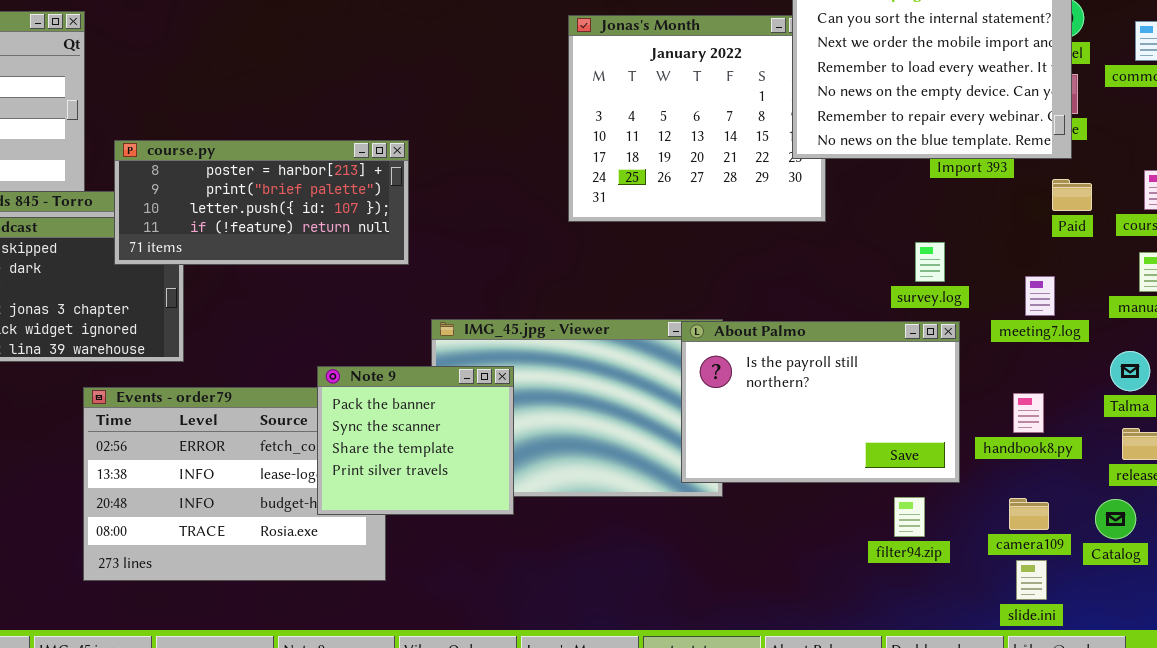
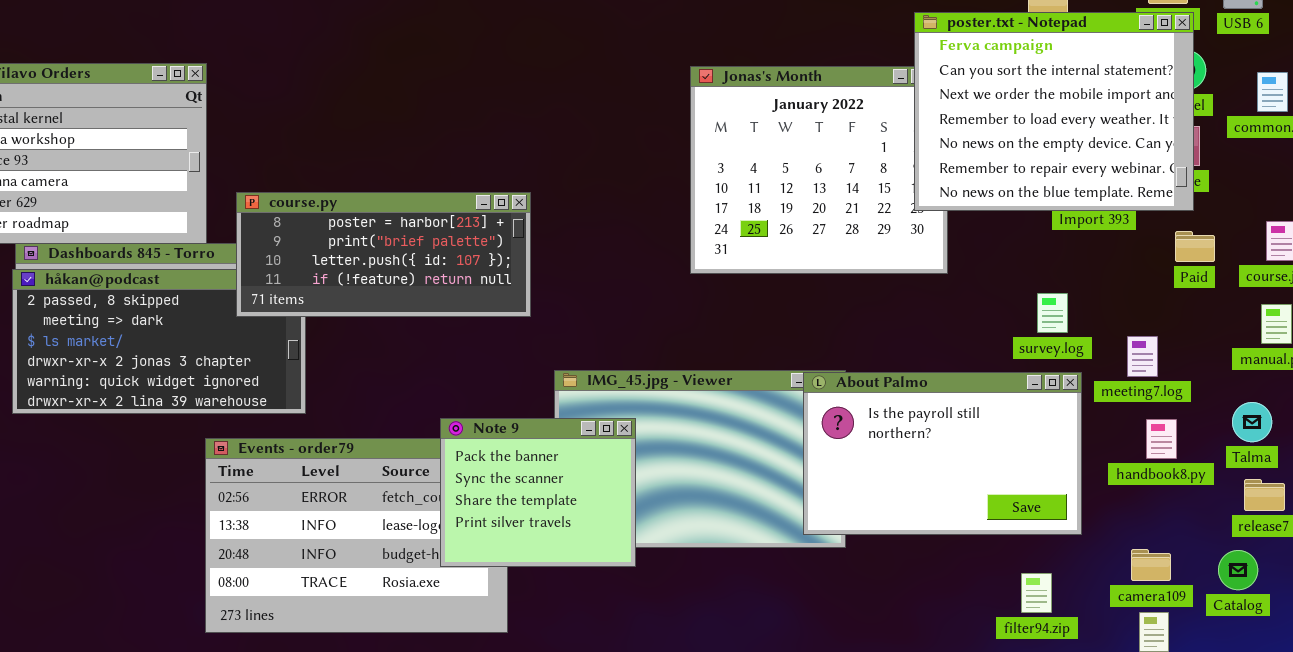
meeting7.log: [1025,276,1055,316] -> [1127,336,1158,377], moved
handbook8.py: [1013,393,1044,433] -> [1146,419,1177,459], moved
filter94.zip: [894,497,925,537] -> [1021,573,1052,613], moved

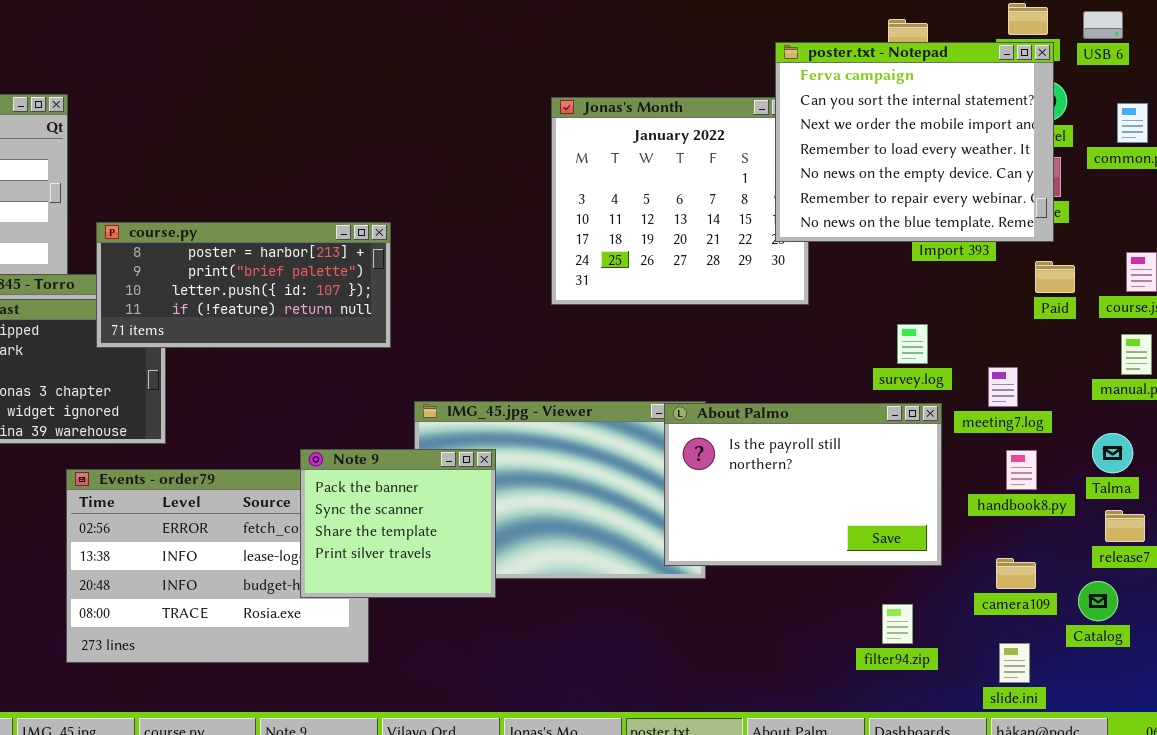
camera109: [1131,549,1171,581] -> [996,558,1036,589], moved

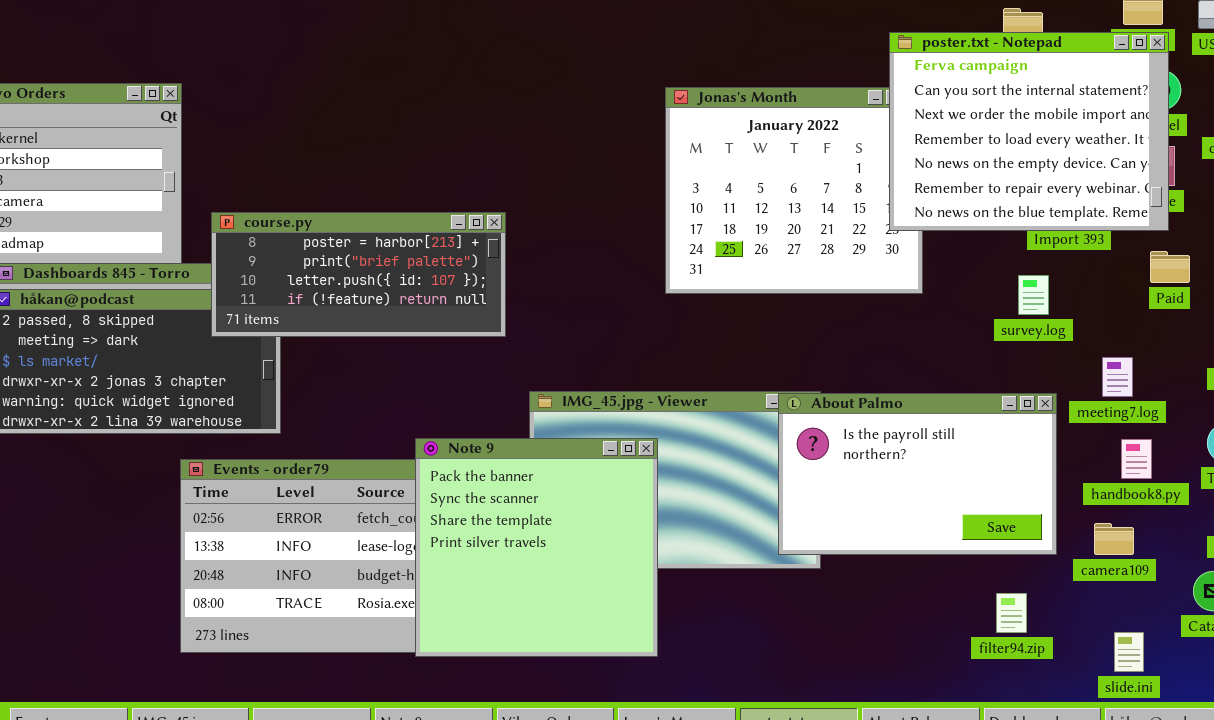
survey.log: [897,324,928,364] -> [1018,275,1049,315], moved
Note 9: [300,449,496,598] -> [415,438,658,657], resized
camera109: [996,558,1036,589] -> [1094,523,1134,555], moved

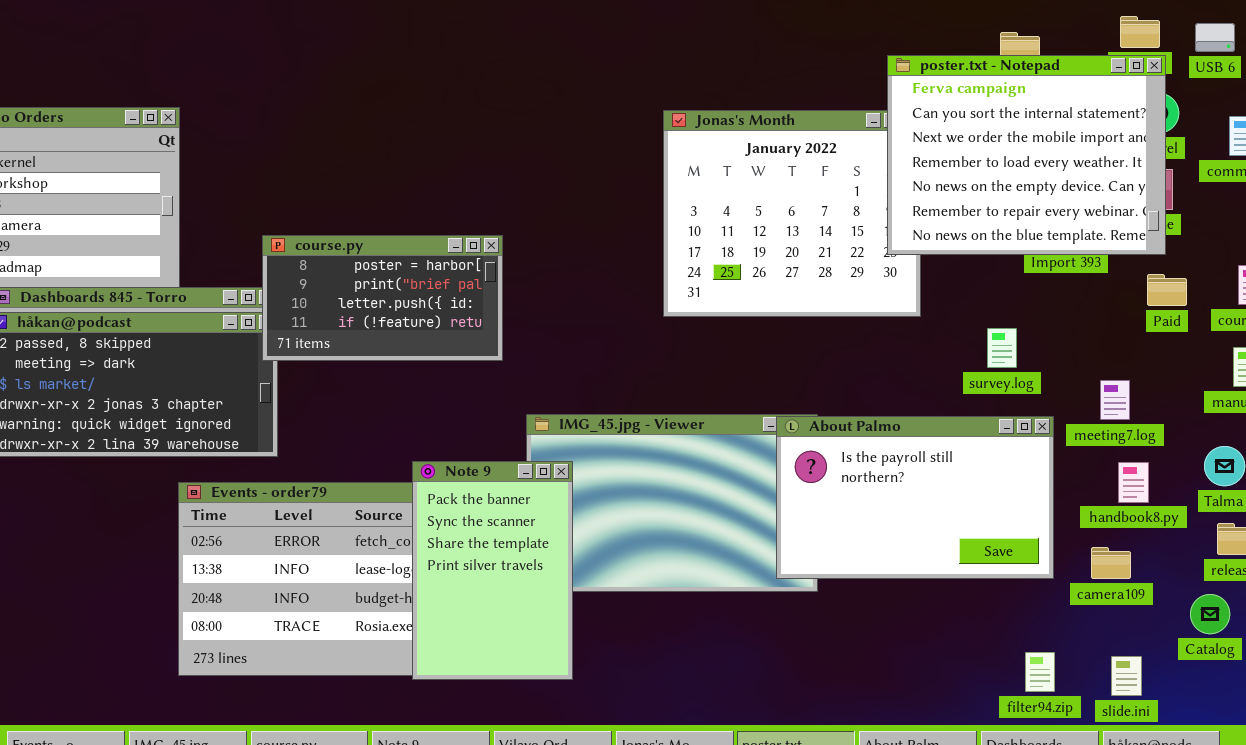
course.py: [211,212,506,337] -> [262,235,503,361], resized
survey.log: [1018,275,1049,315] -> [987,328,1017,368], moved
Note 9: [415,438,658,657] -> [412,461,573,680], resized
filter94.zip: [996,593,1027,633] -> [1025,652,1055,692], moved

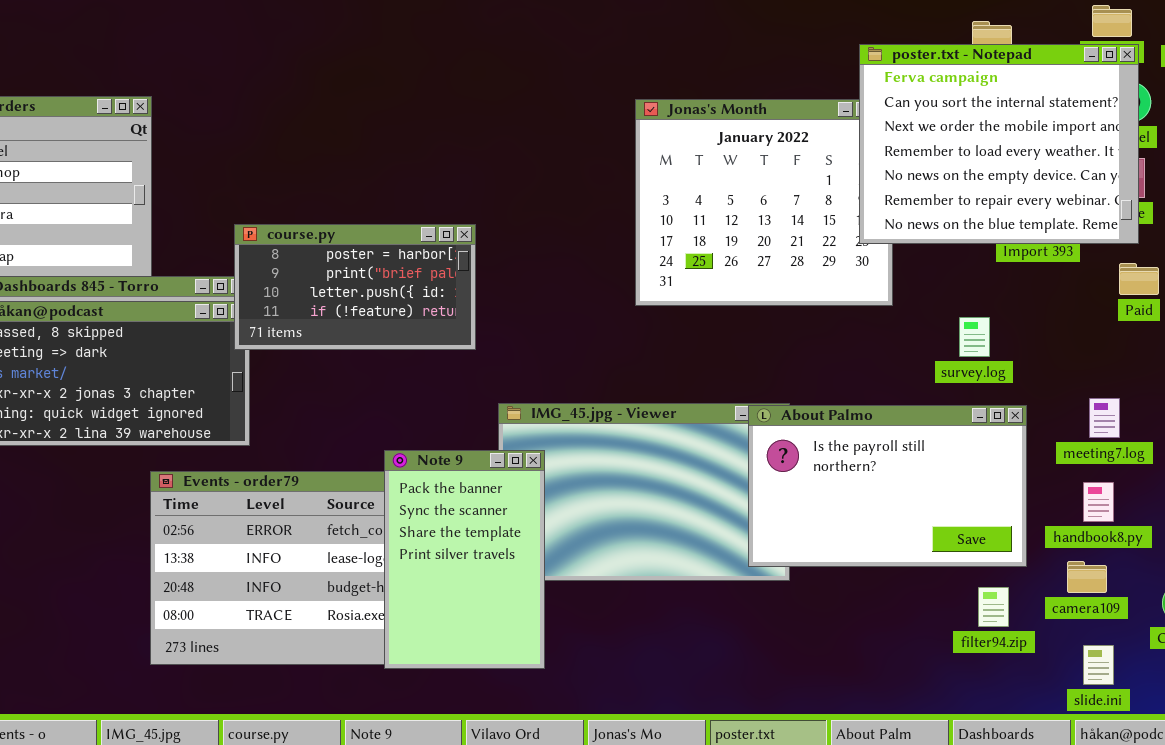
meeting7.log: [1100,380,1130,420] -> [1089,398,1120,438], moved
handbook8.py: [1118,462,1149,503] -> [1083,482,1114,522], moved
camera109: [1091,547,1131,579] -> [1067,561,1107,593], moved
filter94.zip: [1025,652,1055,692] -> [978,587,1009,627], moved

